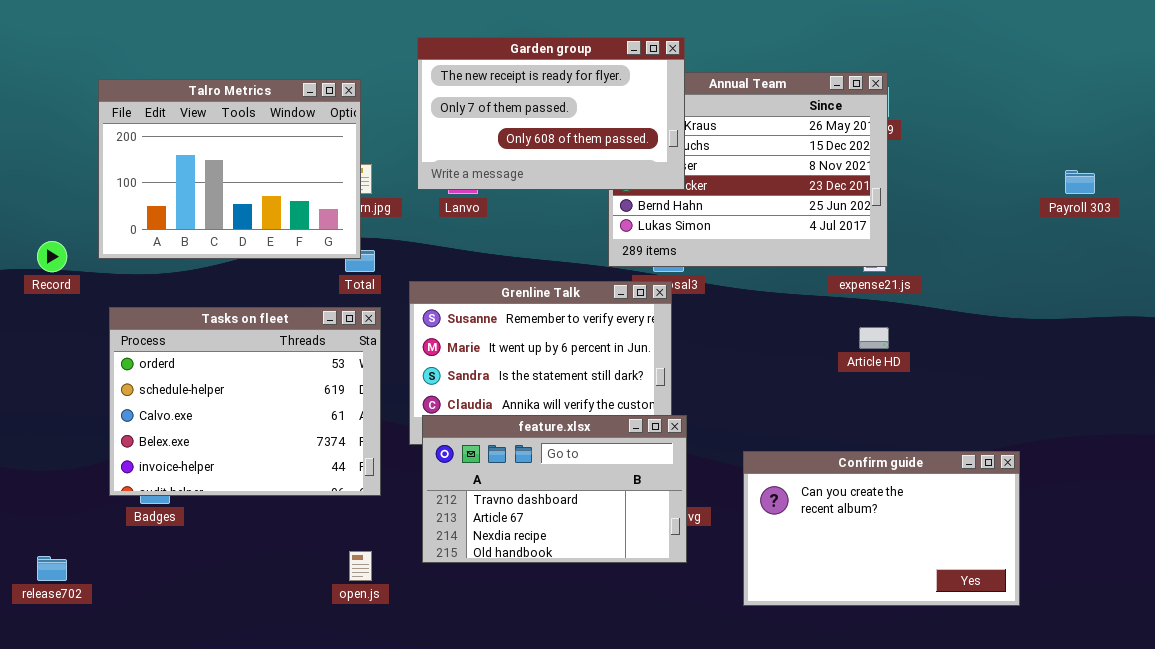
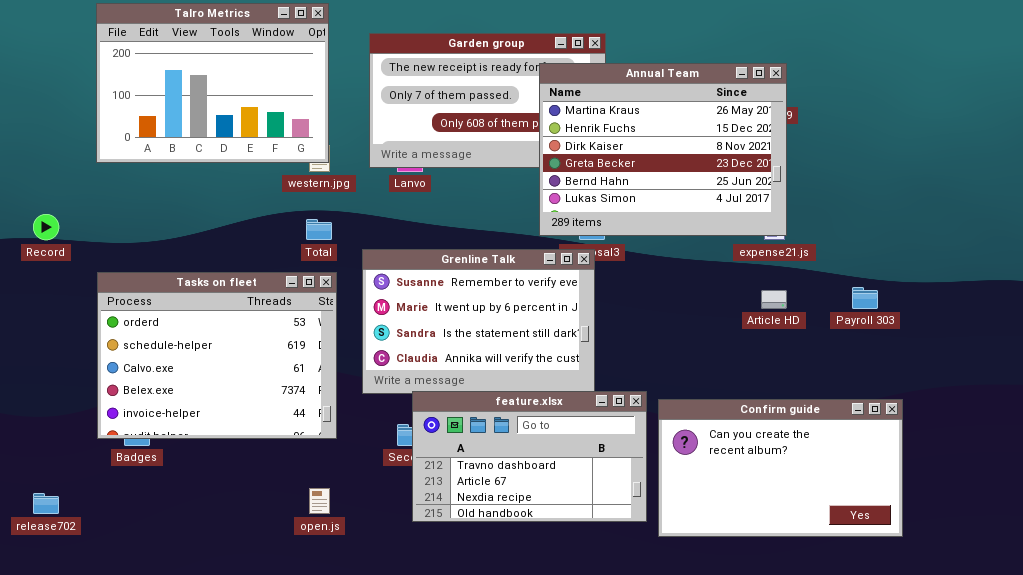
Annual Team: [608,72,888,267] -> [539,63,787,236], raised
Talro Metrics: [98,79,361,259] -> [96,3,329,163], moved
Payroll 303: [1065,170,1095,194] -> [852,287,878,309], moved
feature.xlsx: [422,415,687,563] -> [412,391,647,522], moved

